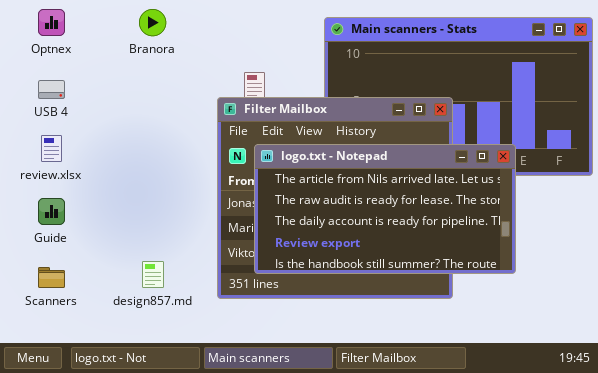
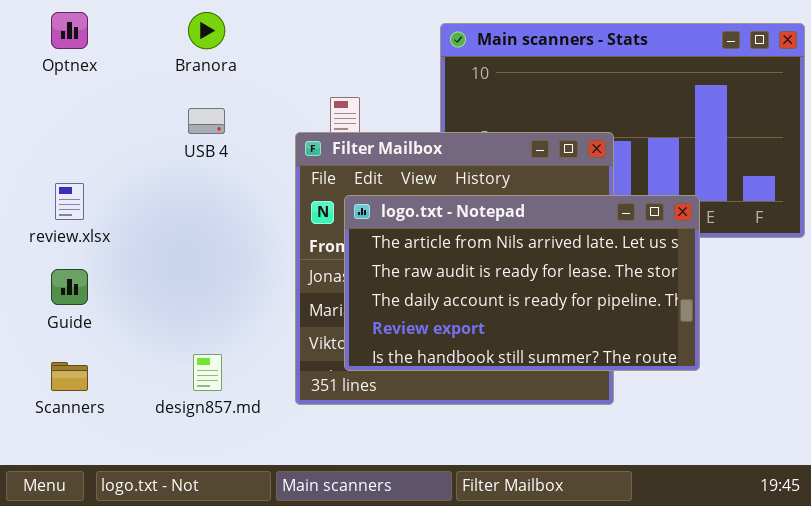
USB 4: [38,80,65,99] -> [188,108,225,134], moved

